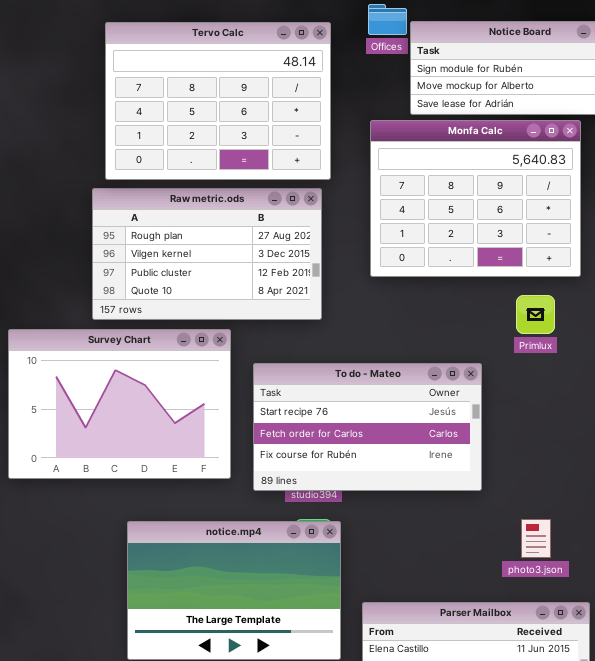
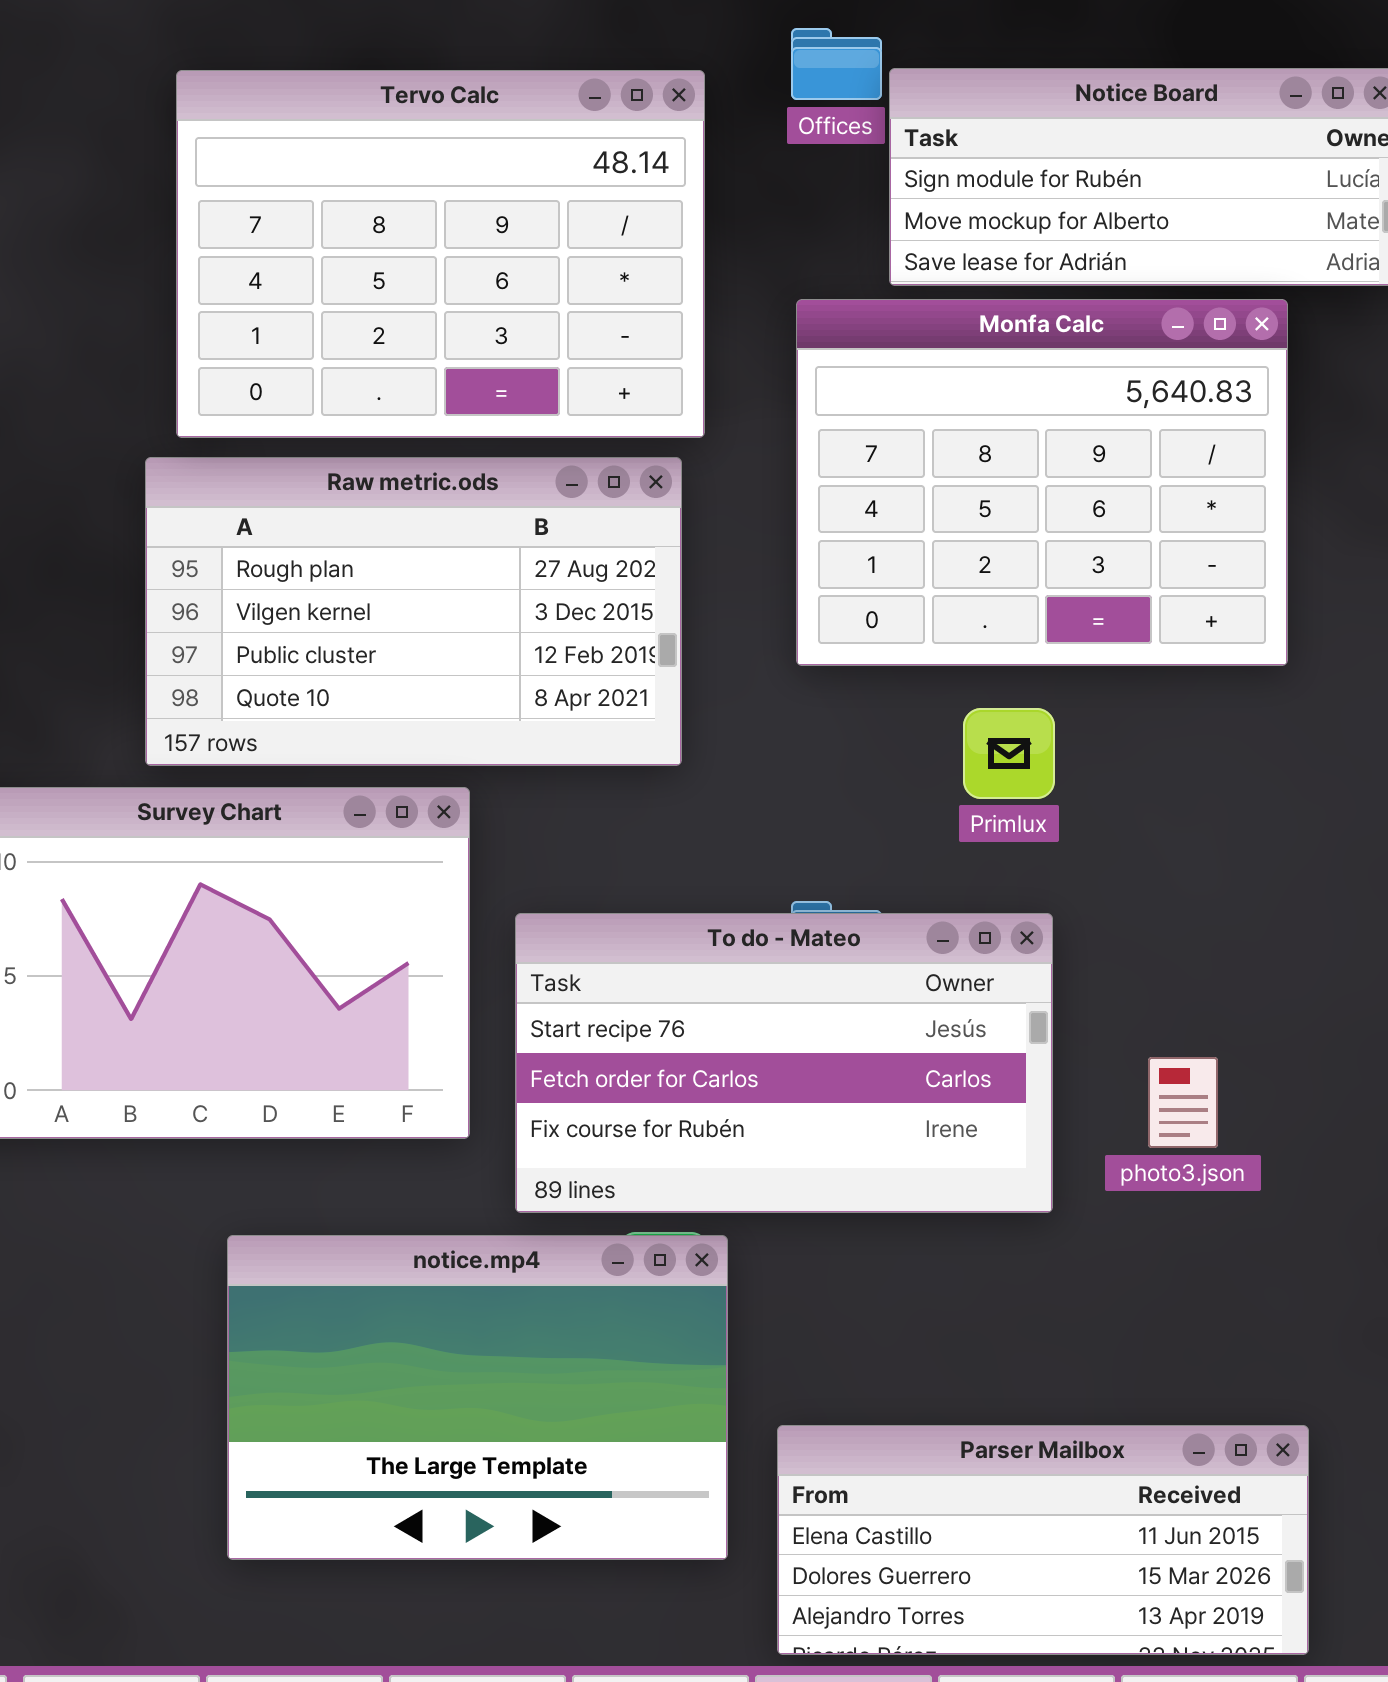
Primlux: [516,295,555,334] -> [963,708,1055,799], moved
To do - Mateo: [253,363,482,491] -> [515,913,1053,1213], moved
photo3.json: [521,519,551,558] -> [1148,1057,1218,1148], moved

